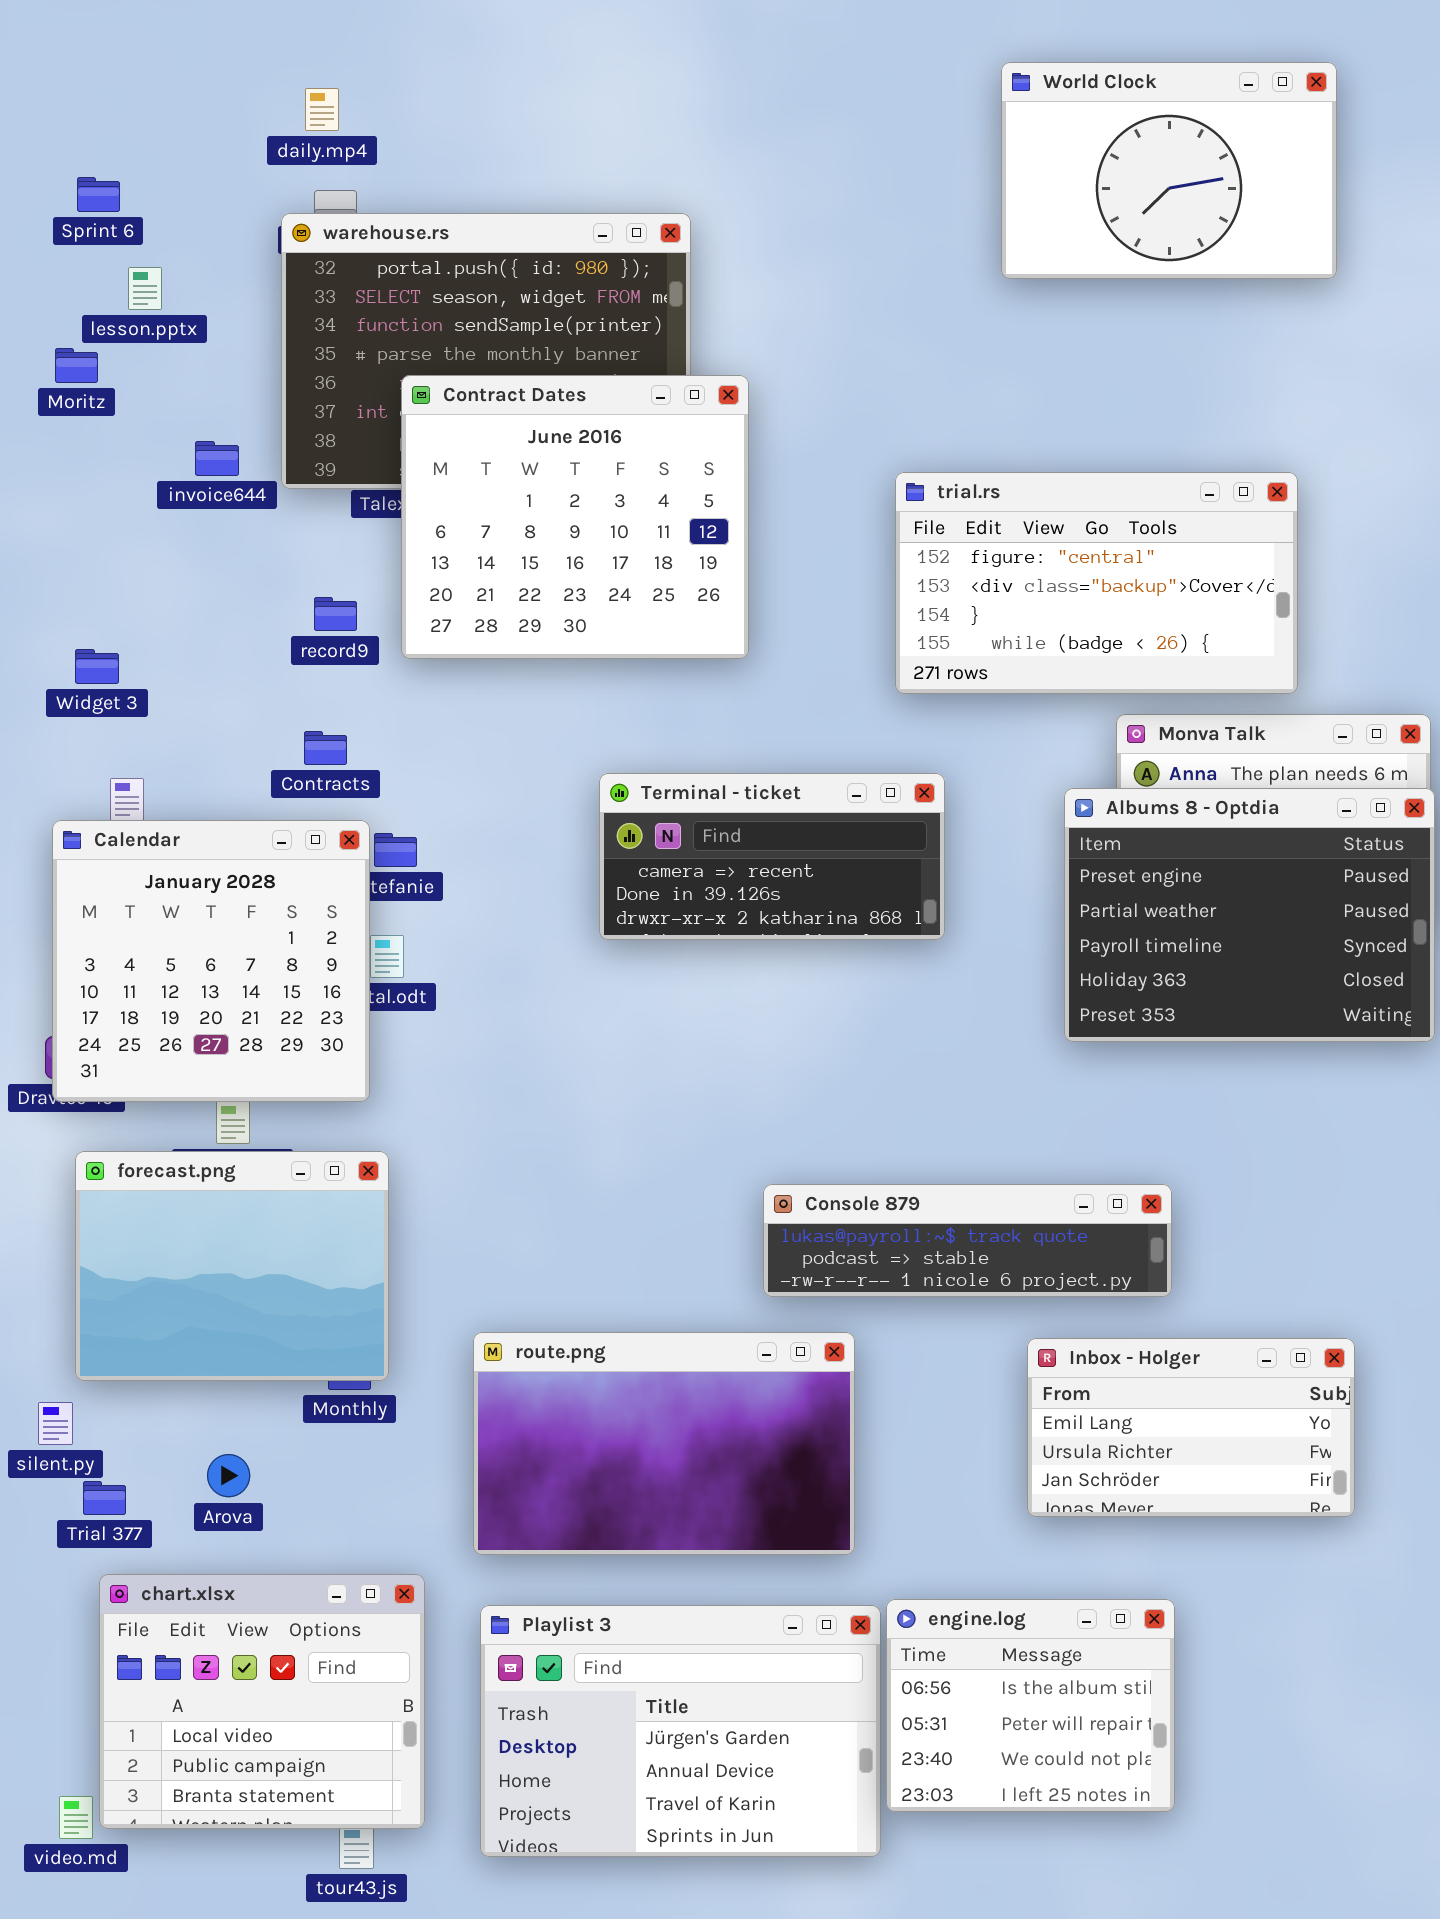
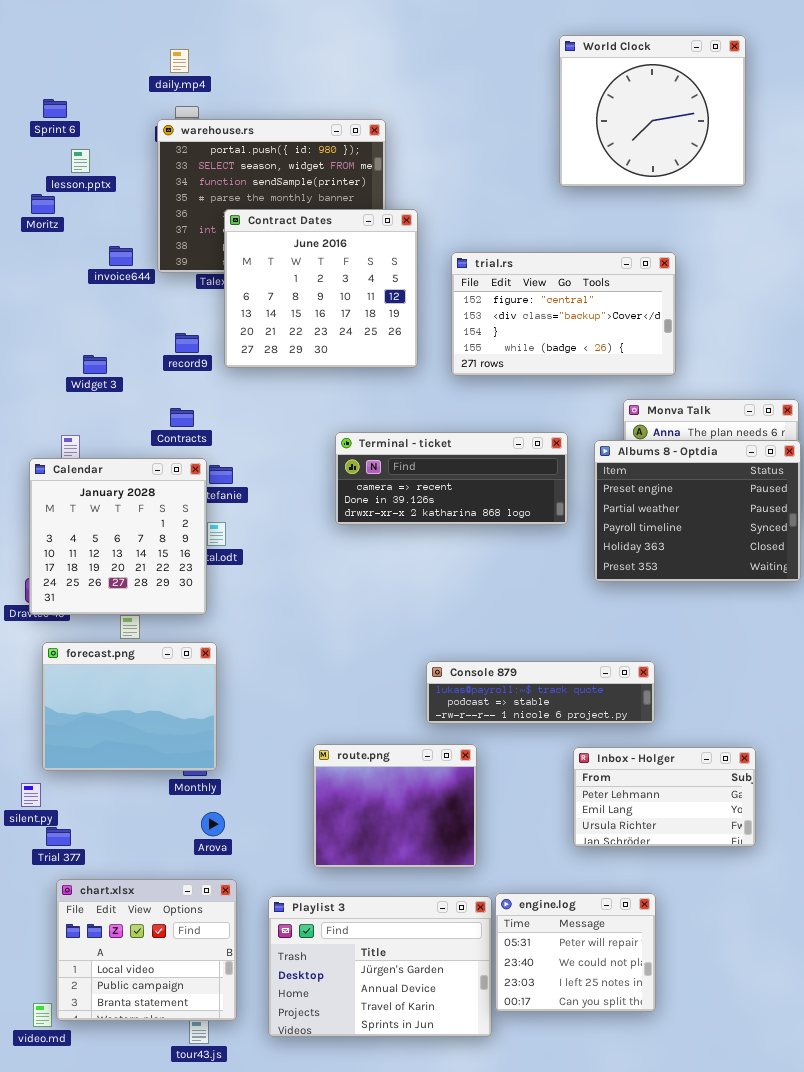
World Clock: [1001,62,1337,279] -> [559,35,746,187], resized
trial.rs: [895,472,1298,694] -> [451,252,676,376], moved
Widget 3: [75,649,119,684] -> [83,355,107,374], moved
Terminal - ticket: [599,773,945,940] -> [335,432,568,525], resized
route.png: [473,1332,855,1555] -> [313,744,477,868], resized
Inbox - Holger: [1027,1338,1355,1517] -> [573,747,756,847], scrolled up 1 row
Arova: [207,1454,250,1497] -> [201,812,225,836], moved
engine.log: [886,1599,1175,1812] -> [495,893,656,1012], scrolled down 1 row

